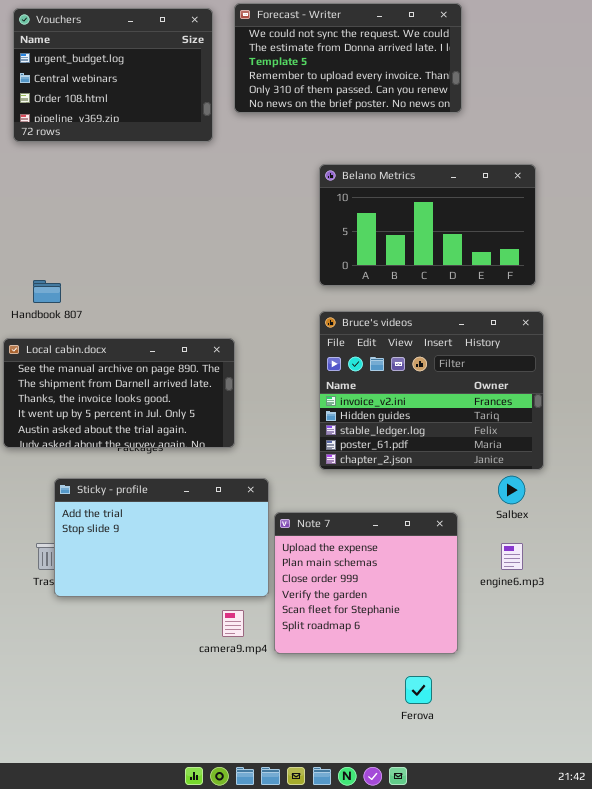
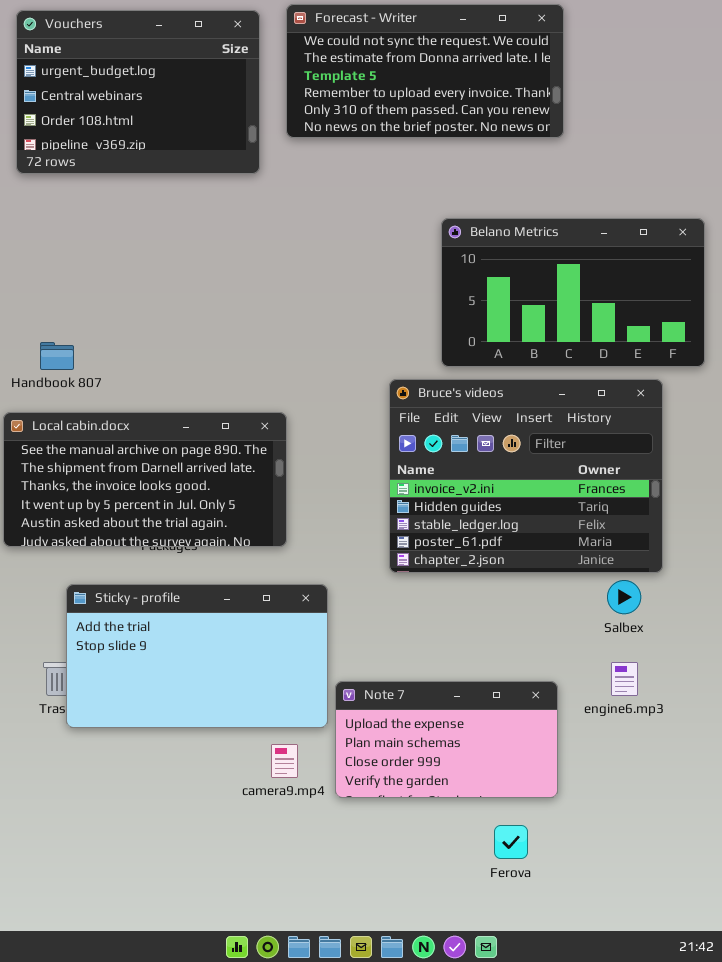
Belano Metrics: [319,164,536,286] -> [441,218,705,367], moved
Note 7: [274,512,458,654] -> [335,681,558,798], resized

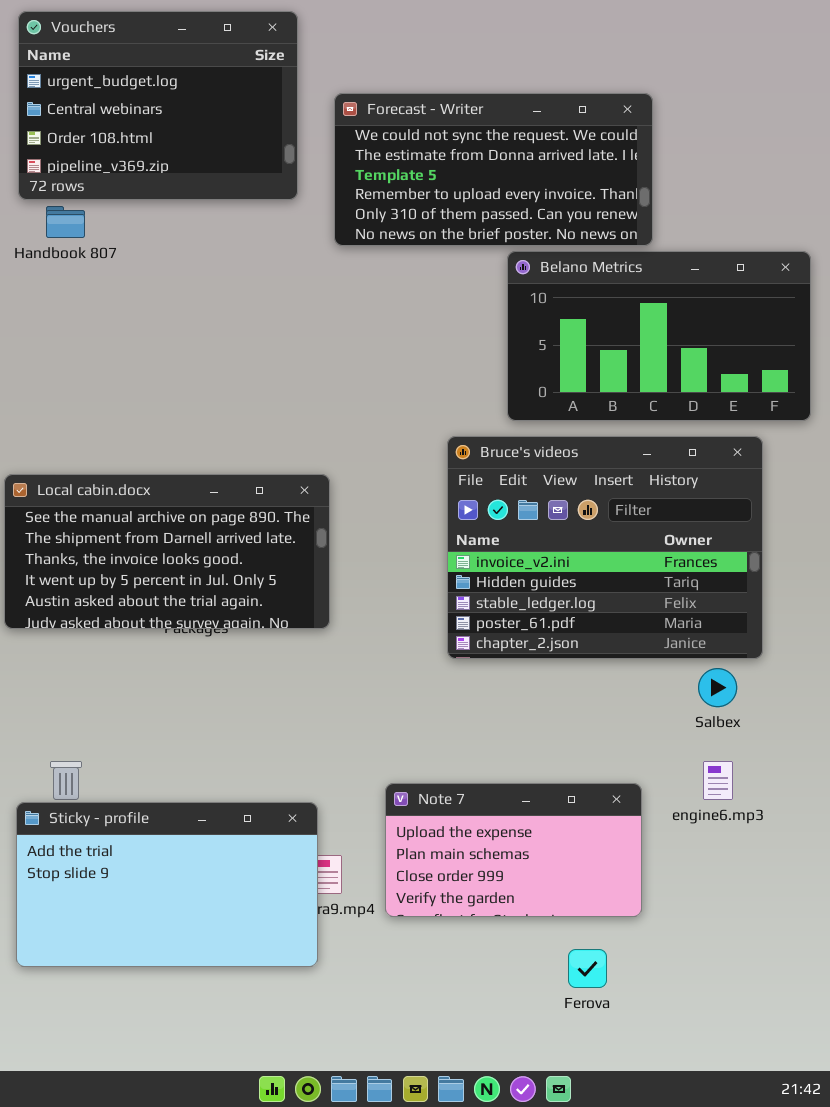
Forecast - Writer: [286,4,564,138] -> [334,93,653,246], moved
Handbook 807: [40,342,74,370] -> [46,206,85,238], moved
Sticky - profile: [66,584,328,728] -> [16,802,318,967], moved

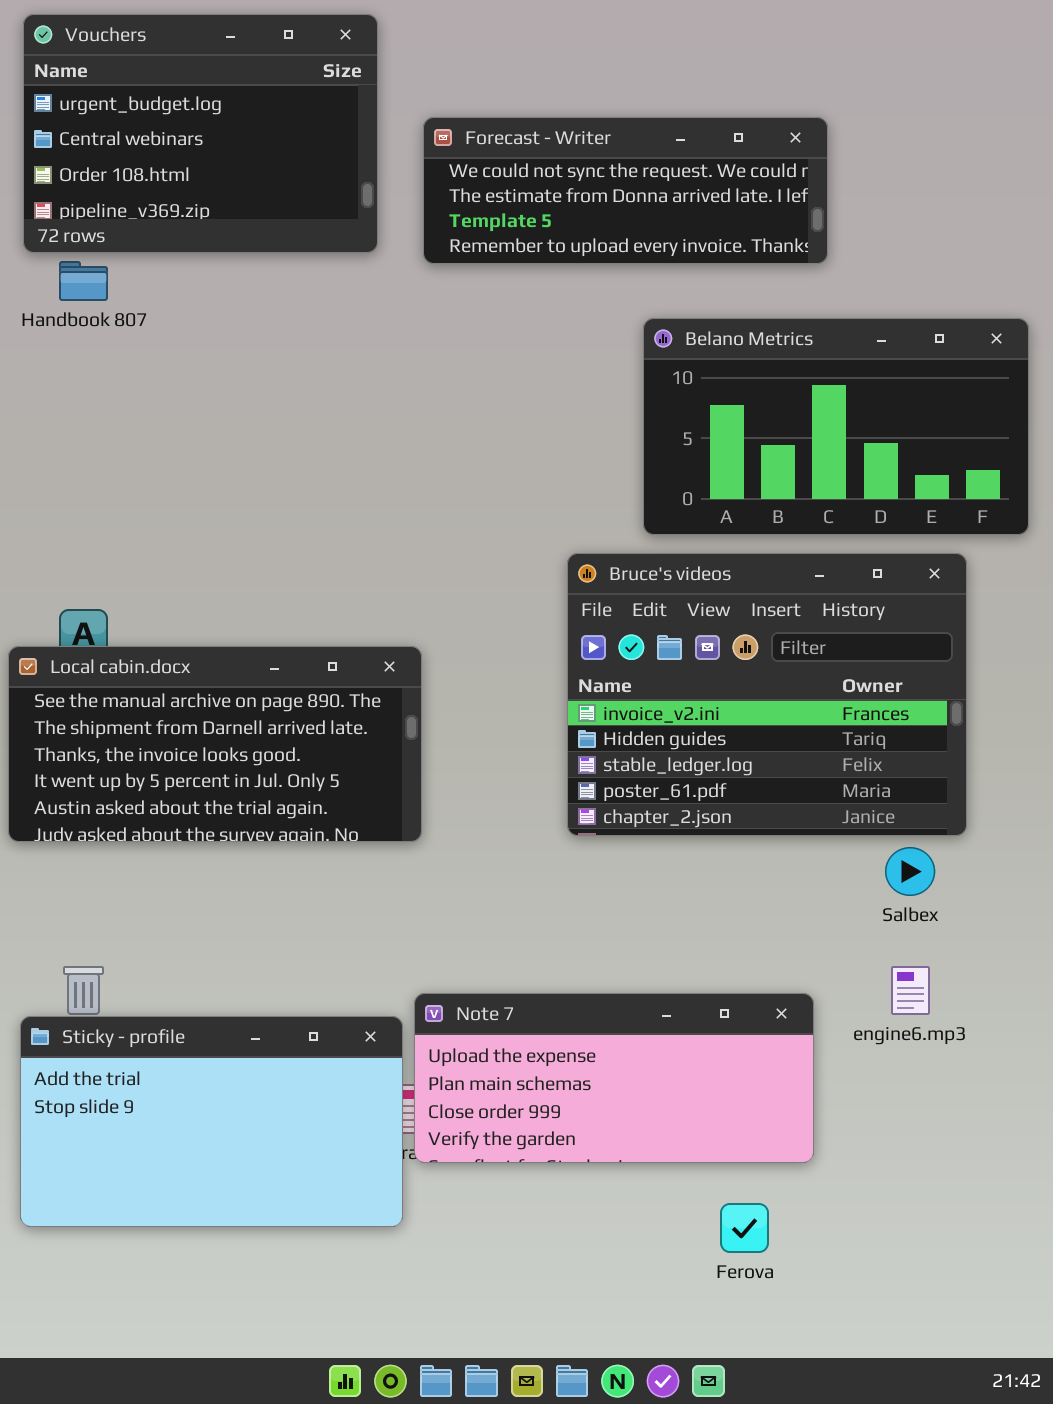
Forecast - Writer: [334,93,653,246] -> [423,117,828,264], resized
Local cabin.docx: [4,474,330,629] -> [8,646,422,842], moved
Note 7: [385,783,642,917] -> [414,993,814,1163], resized

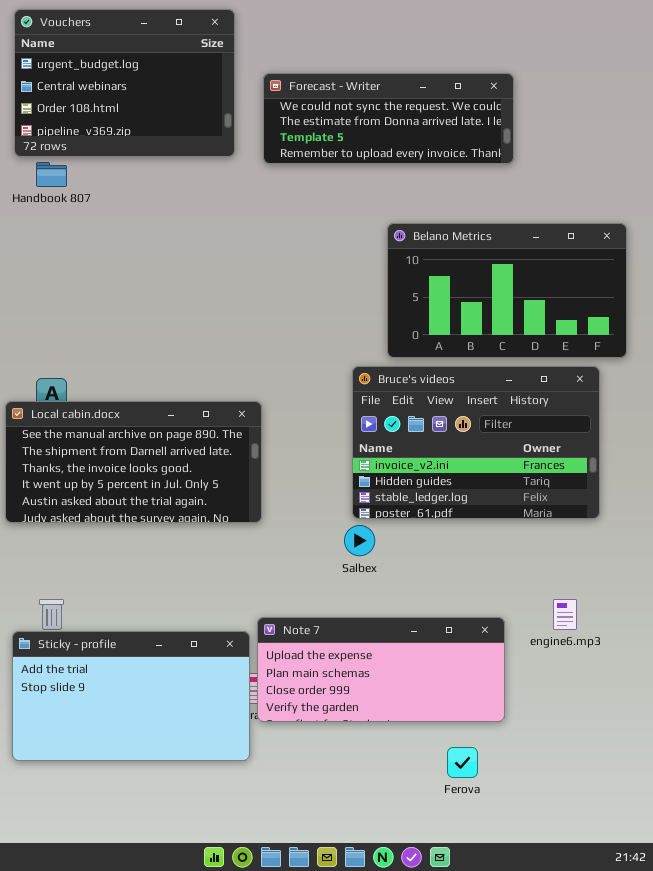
Belano Metrics: [643,318,1029,535] -> [387,223,627,358], moved
Bruce's videos: [567,553,967,836] -> [352,366,600,519], resized
Salbex: [885,847,935,896] -> [344,525,375,556], moved

